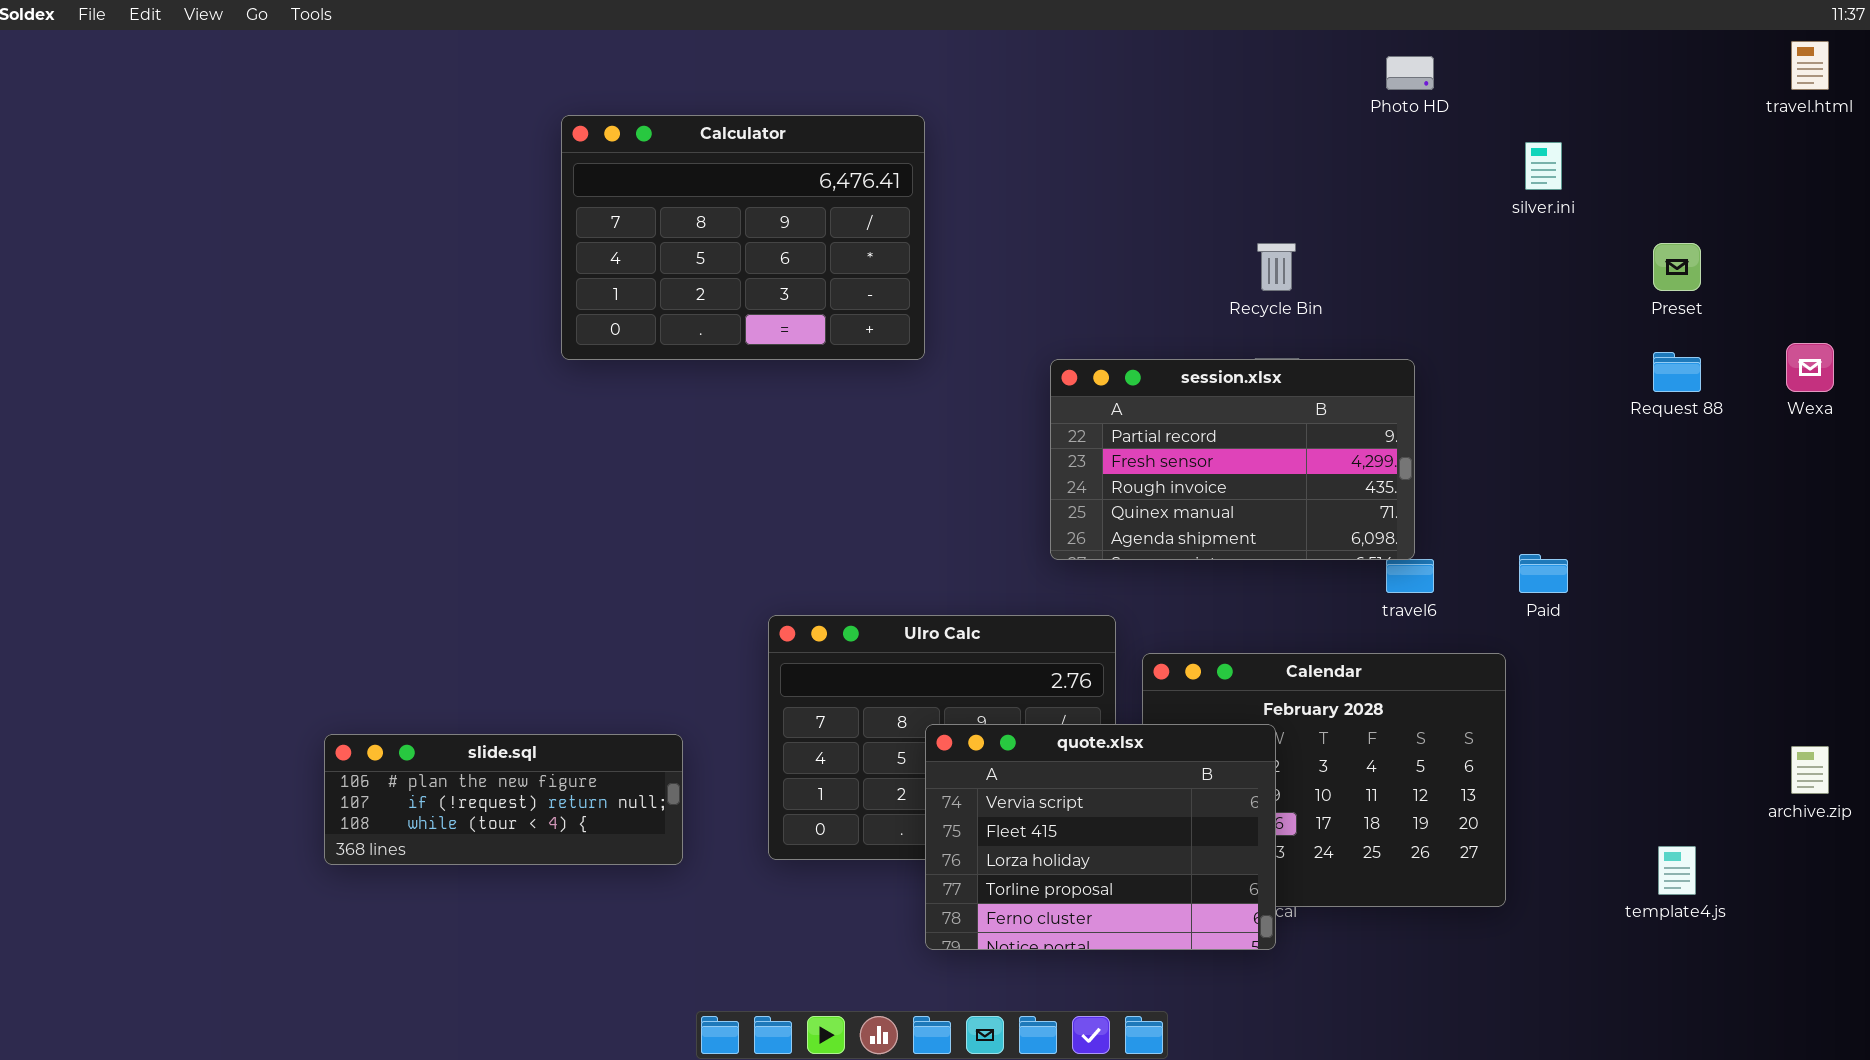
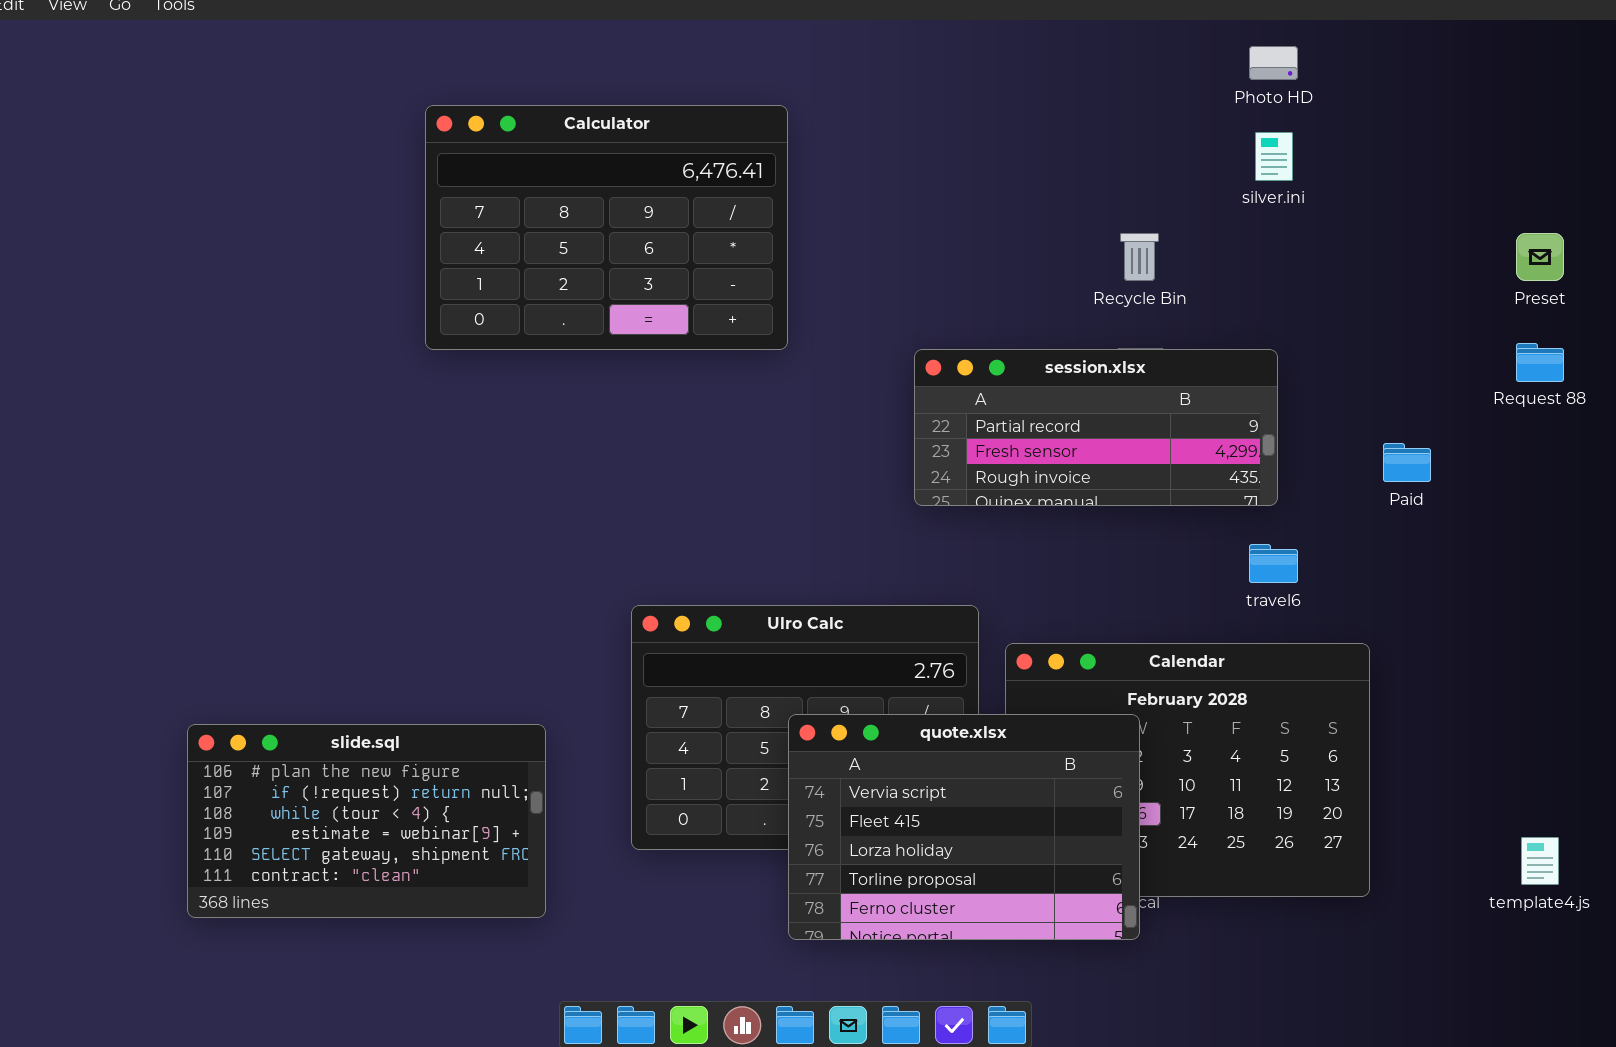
silver.ini: [1525,142,1562,190] -> [1255,132,1293,181], moved
session.xlsx: [1050,359,1415,560] -> [914,349,1278,506], resized
Paid: [1519,554,1568,593] -> [1383,443,1431,482], moved
slide.sql: [324,734,683,865] -> [187,724,546,918], resized

